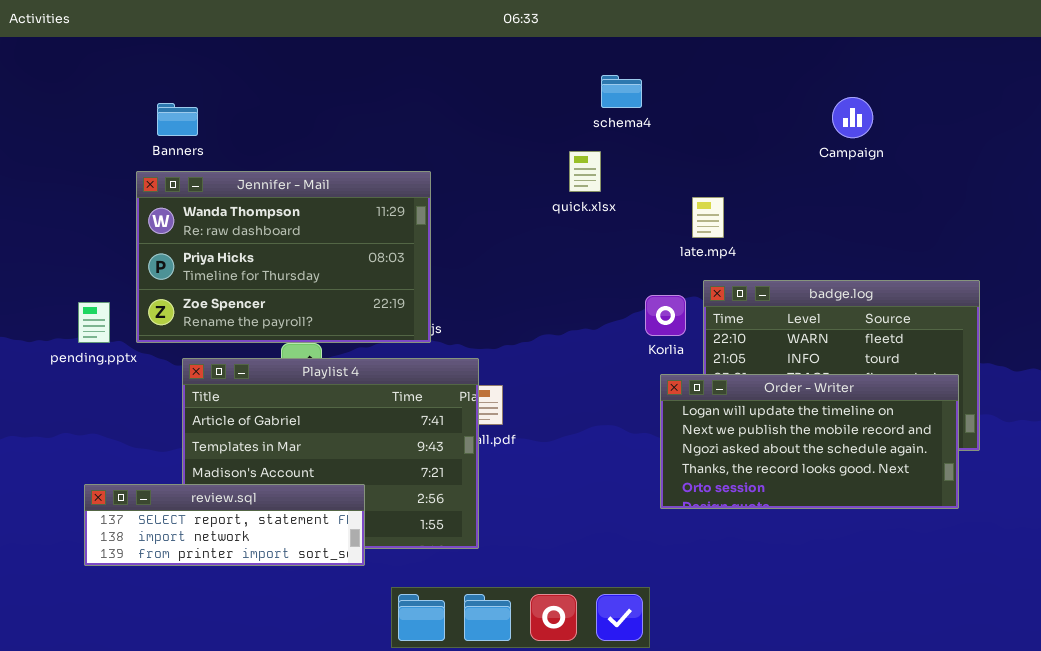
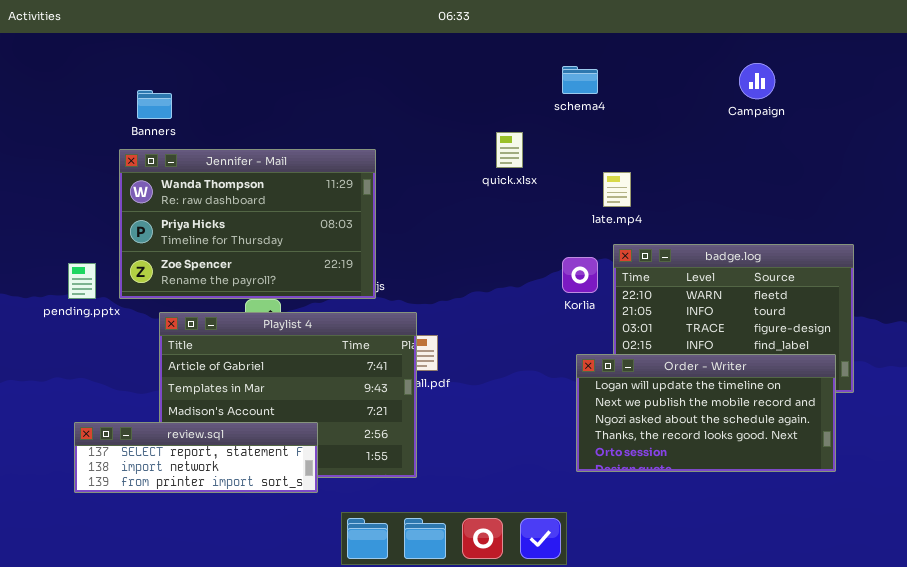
schema4: [601,75,642,108] -> [562,66,598,94], moved
Campaign: [832,97,873,138] -> [739,63,775,99], moved
Order - Writer: [660,374,959,509] -> [576,354,836,472], moved

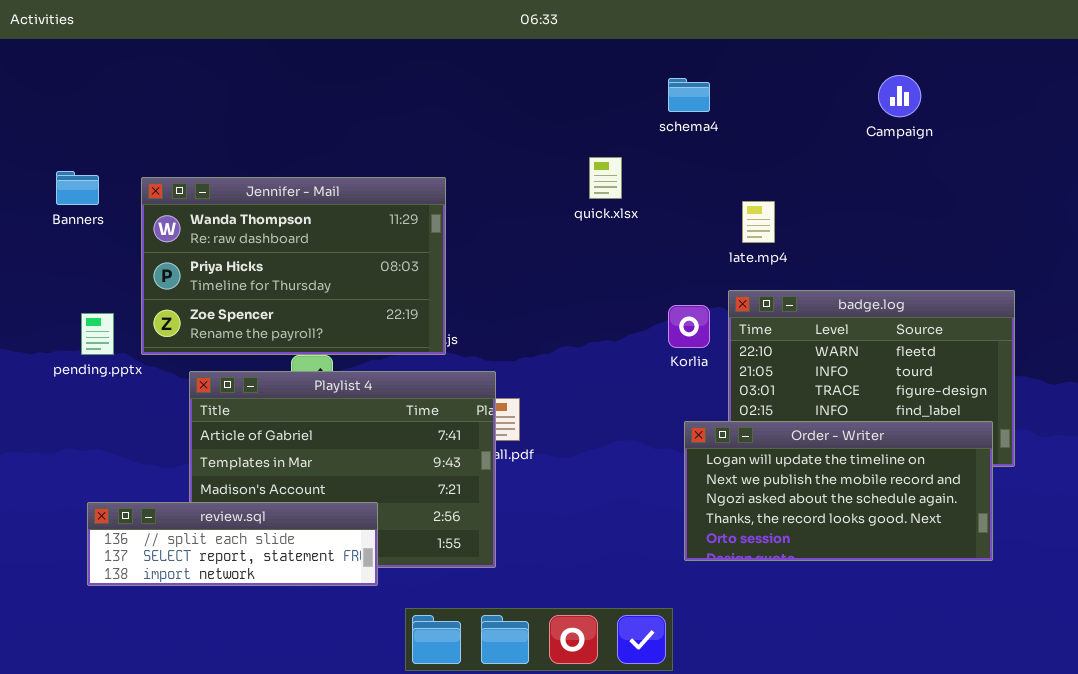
Banners: [137,90,172,119] -> [56,171,99,205], moved
late.mp4: [603,172,631,207] -> [742,201,775,243], moved
review.sql: [74,422,318,493] -> [87,502,378,586], scrolled up 1 row

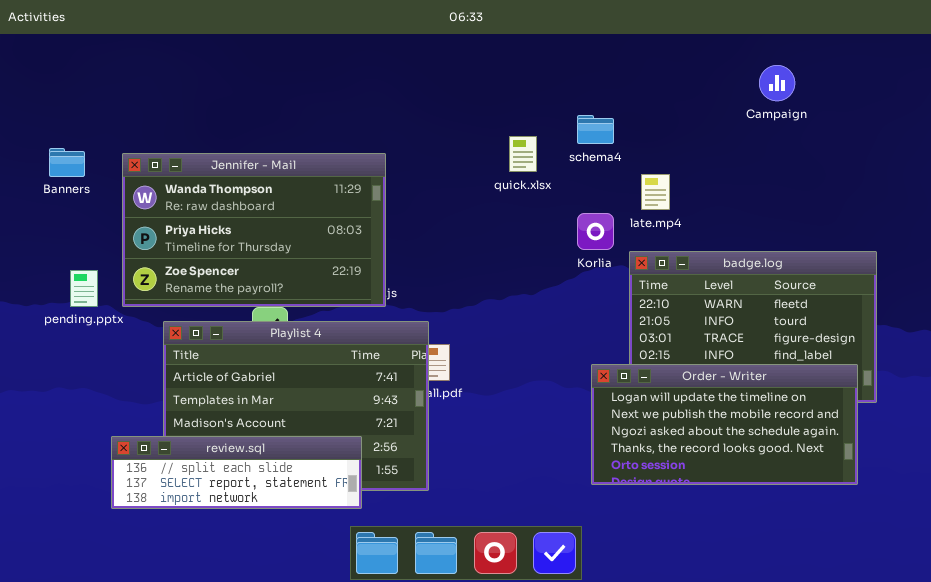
schema4: [668,78,710,112] -> [577,115,614,144], moved
Korlia: [668,305,710,348] -> [577,213,614,250], moved
review.sql: [87,502,378,586] -> [111,436,362,509], moved

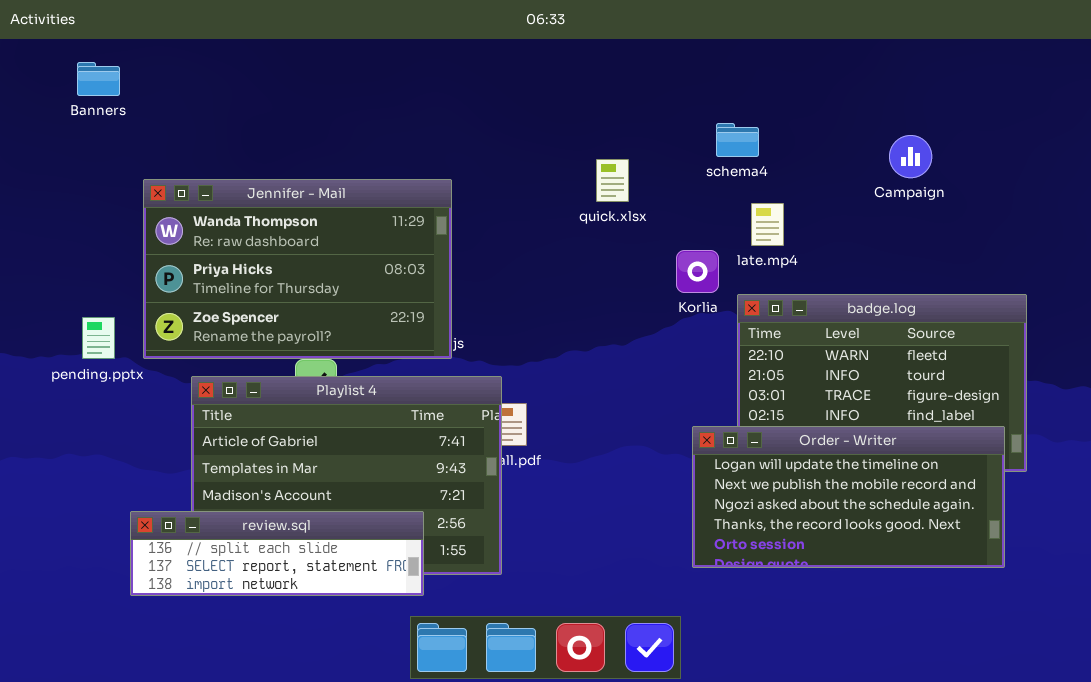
Campaign: [759,65,795,101] -> [889,135,932,178], moved
schema4: [577,115,614,144] -> [716,123,759,157], moved
Banners: [49,148,85,177] -> [77,62,120,96], moved

